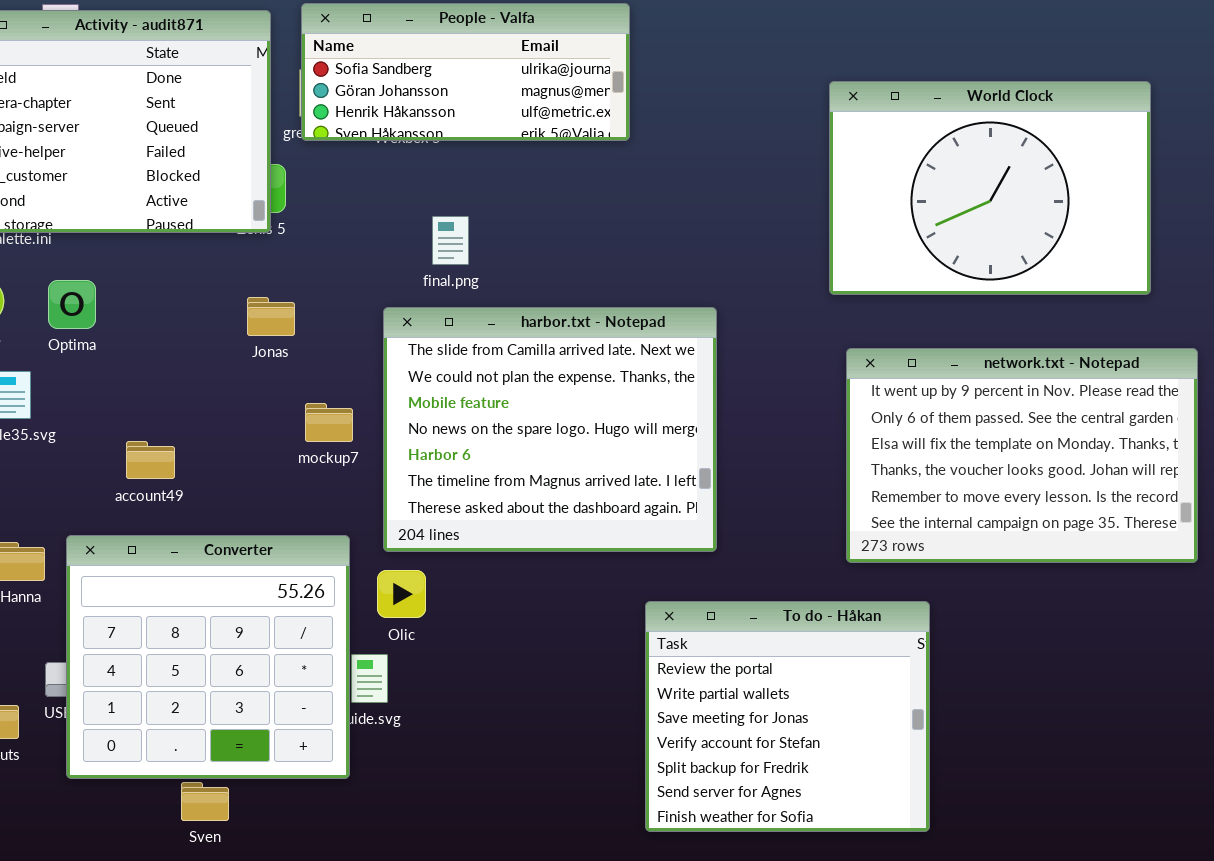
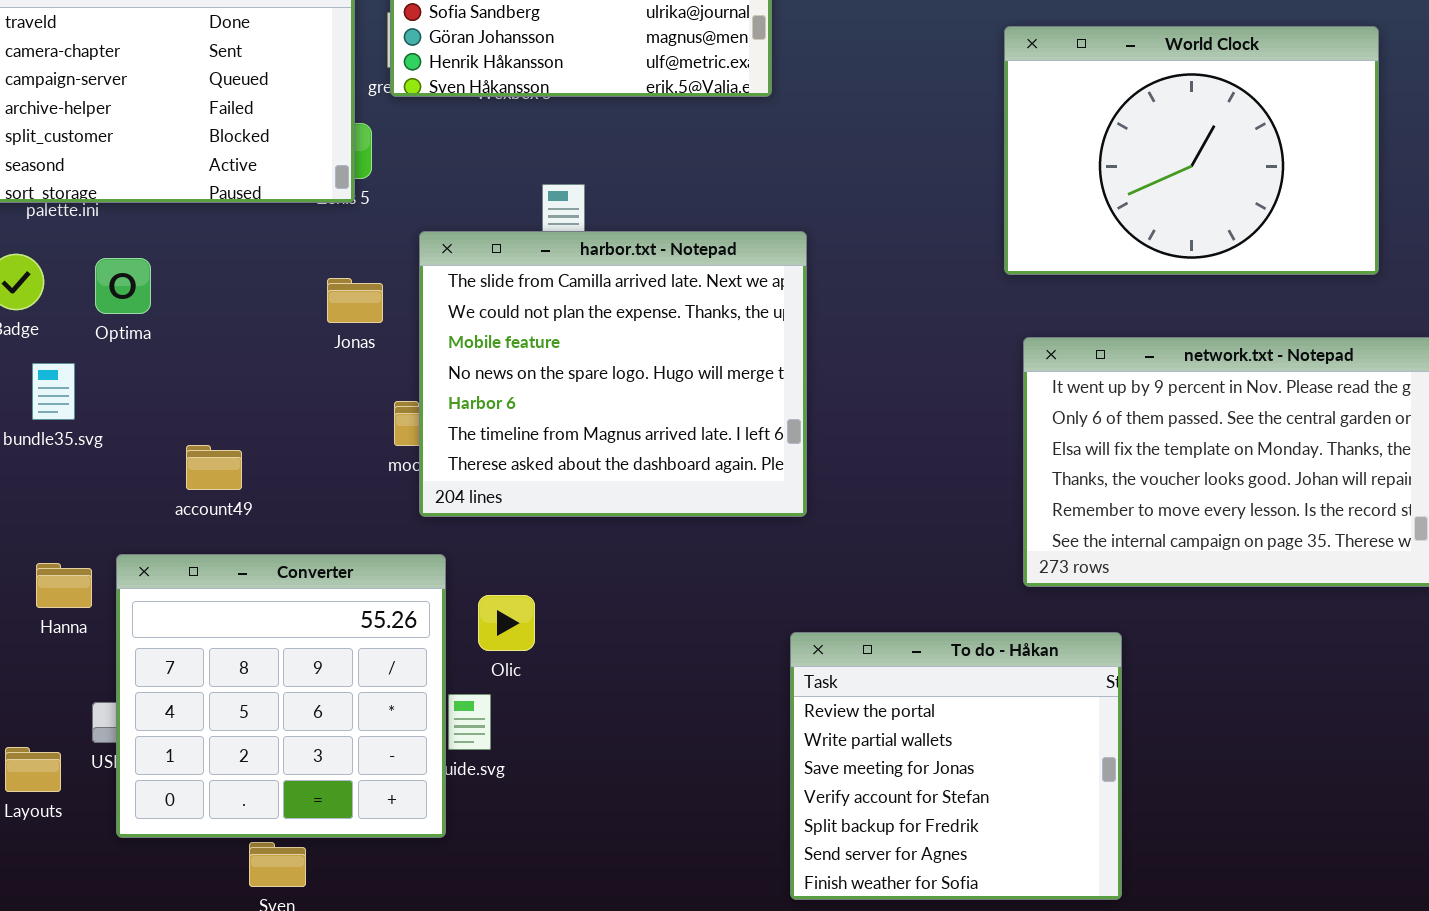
harbor.txt - Notepad: [383,307,717,552] -> [419,231,807,517], moved

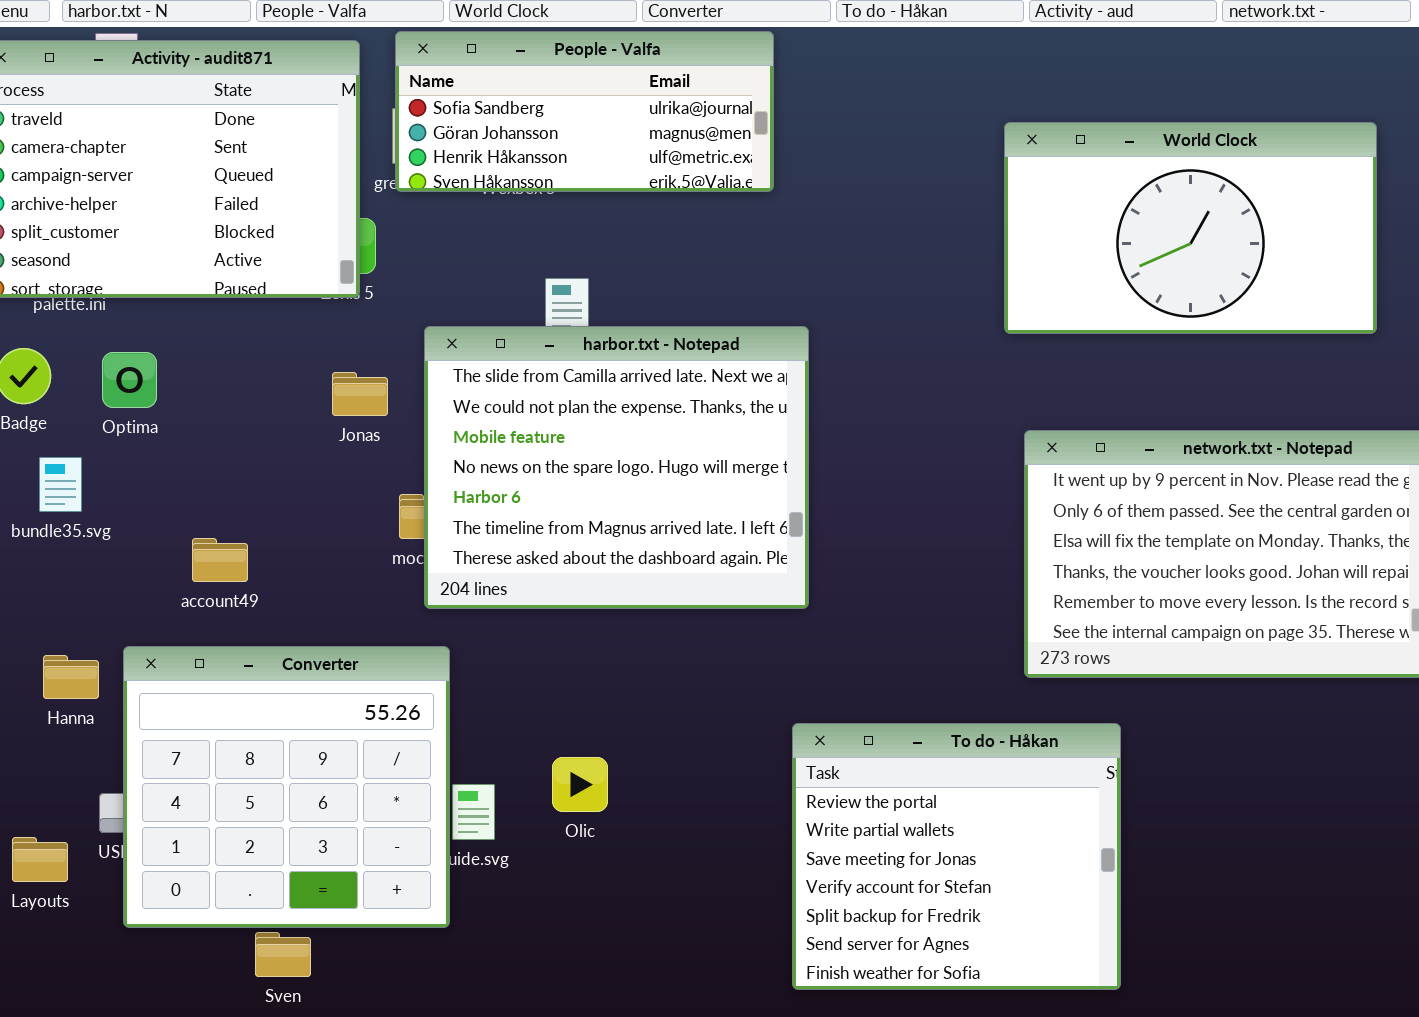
World Clock: [1004,26,1379,275] -> [1004,122,1377,334], resized
Olic: [478,595,535,651] -> [552,757,608,812], moved

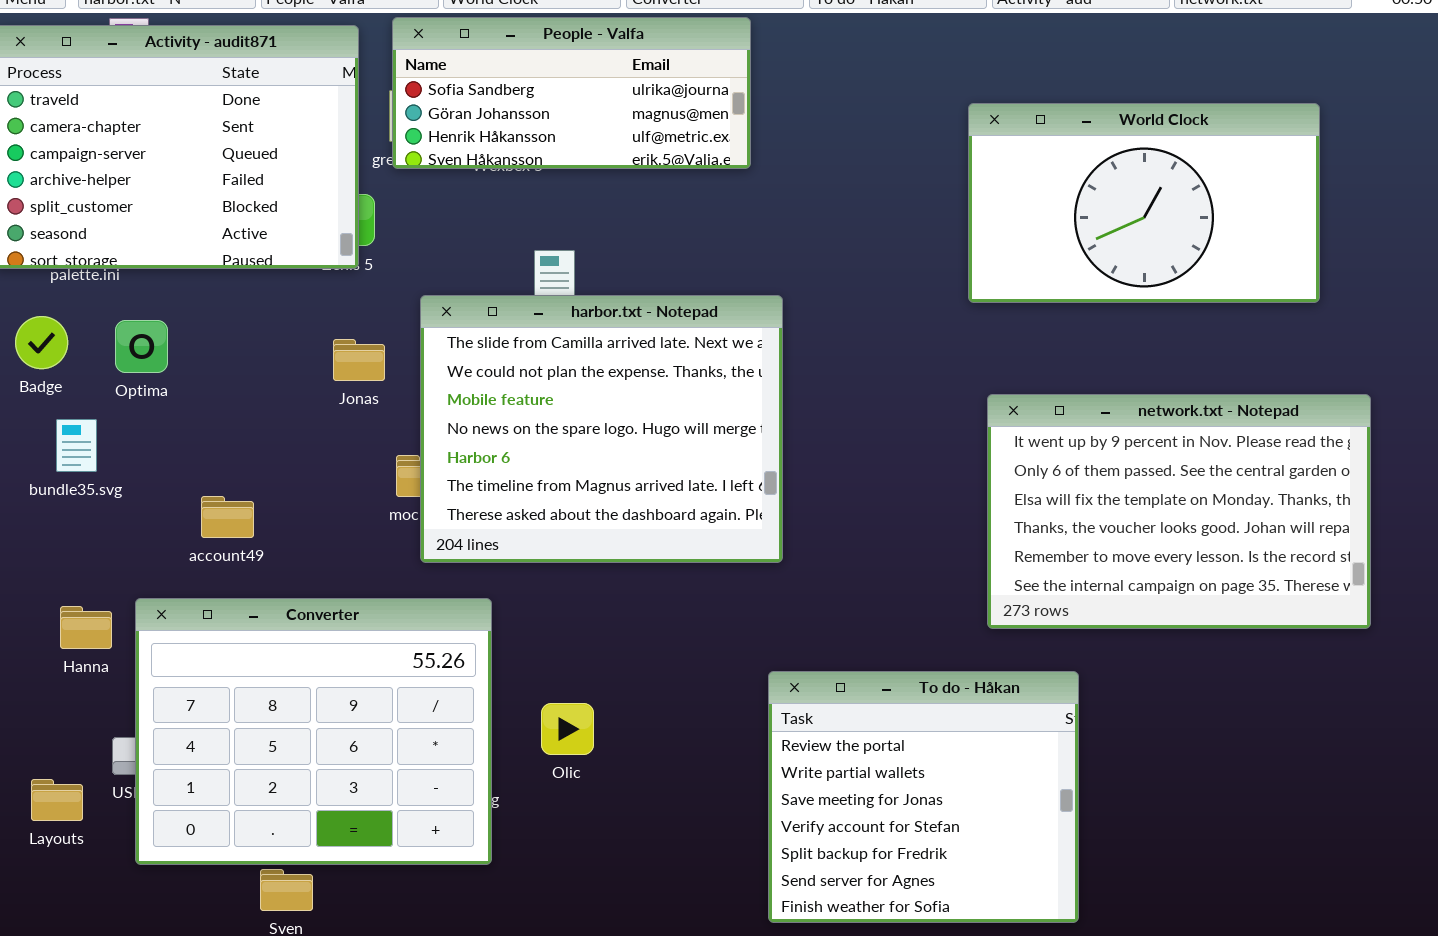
Converter: [123,646,450,928] -> [135,598,492,865], resized

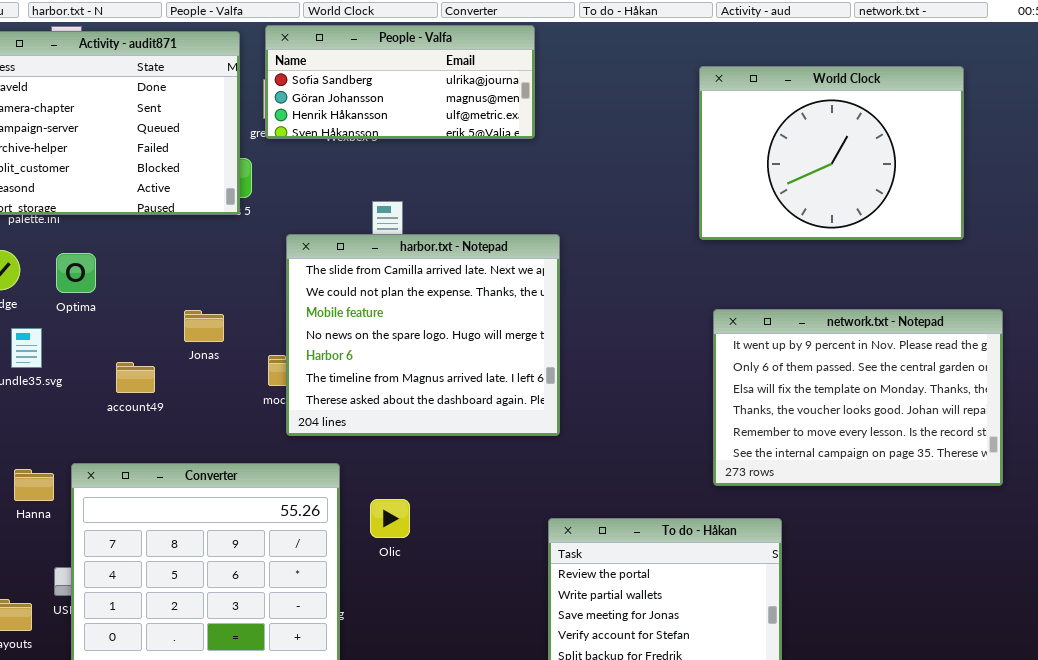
World Clock: [968,103,1320,303] -> [699,66,964,240], resized
Jonas: [333,339,385,381] -> [184,310,224,342], moved
account49: [201,496,254,538] -> [116,362,155,393], moved
Olic: [541,703,594,755] -> [370,499,410,538], moved

